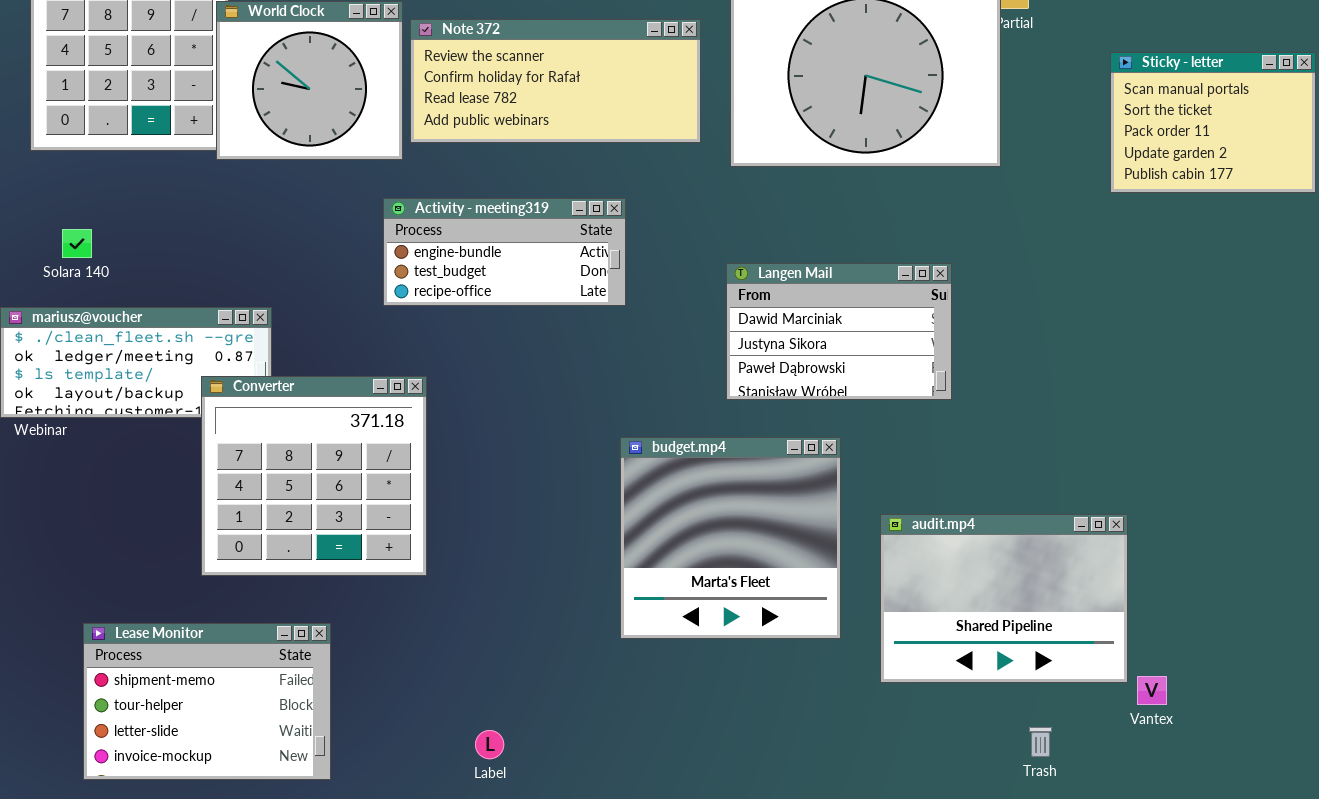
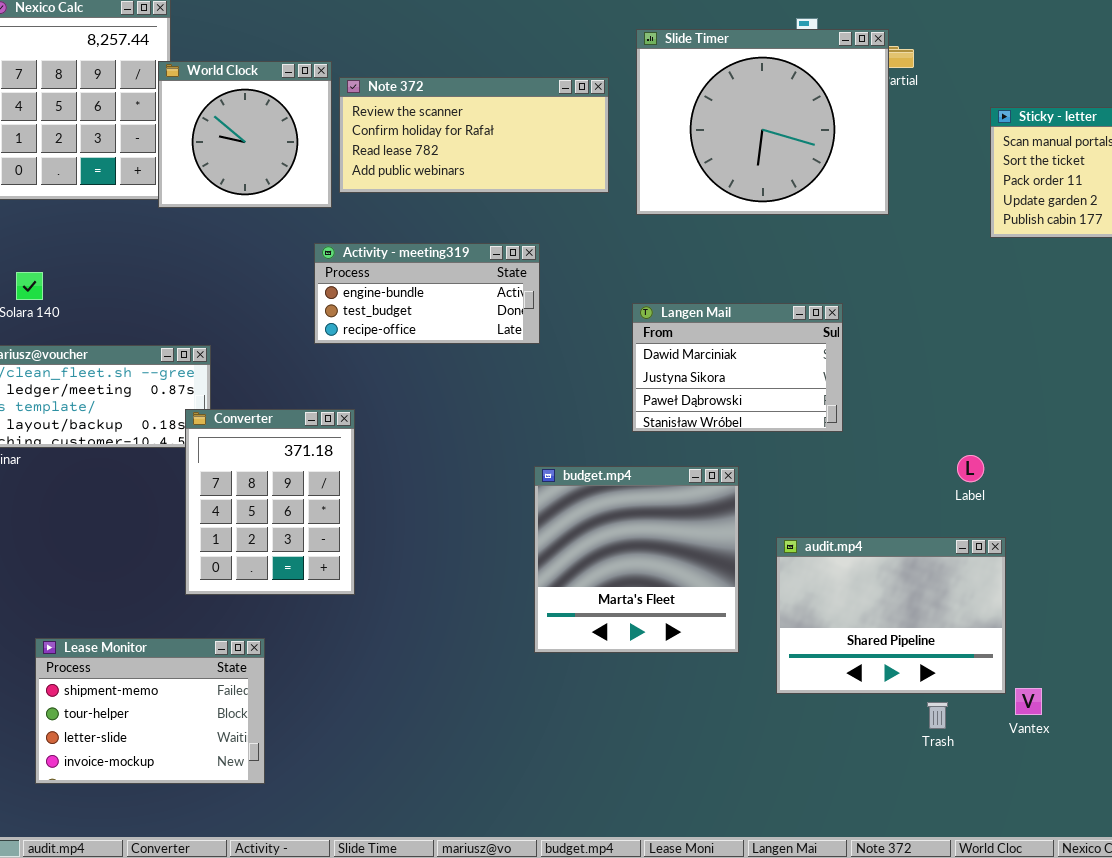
Converter: [201,376,427,576] -> [185,409,355,595], resized
Trash: [1029,727,1052,757] -> [927,702,948,729], moved
Label: [475,730,504,759] -> [957,455,984,482], moved

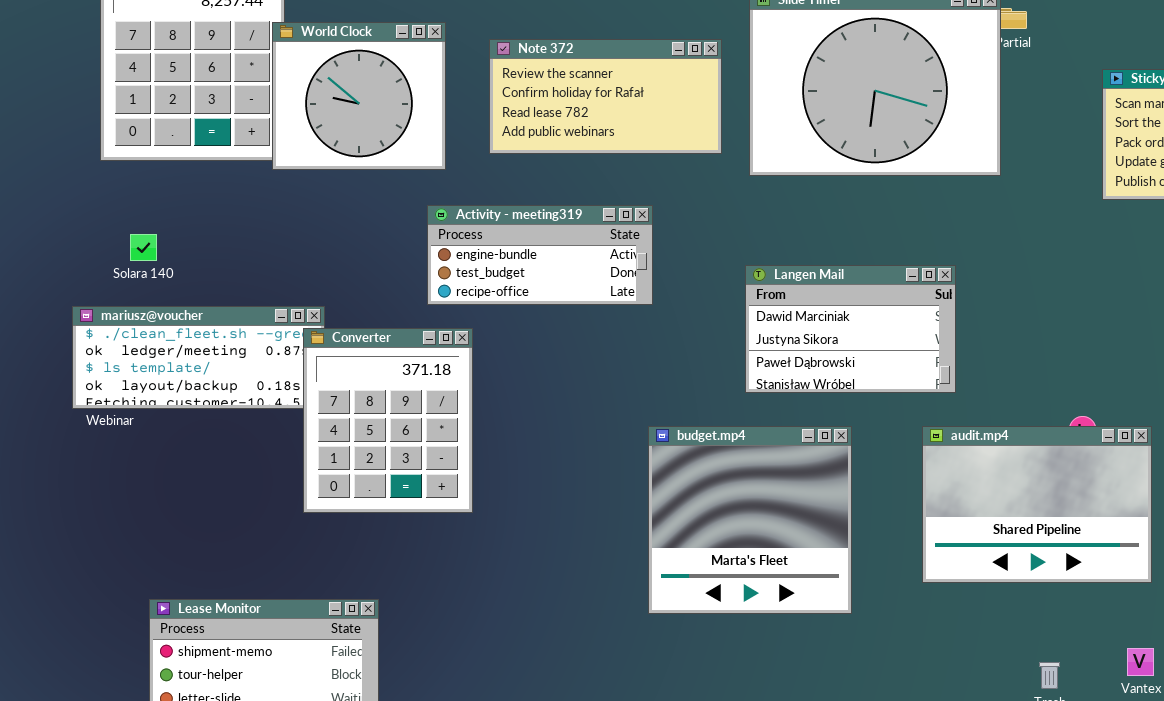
Note 372: [339,77,609,193] -> [489,39,722,154], resized
Converter: [185,409,355,595] -> [303,328,473,513], moved
audit.mp4: [776,537,1006,694] -> [922,426,1152,583], moved

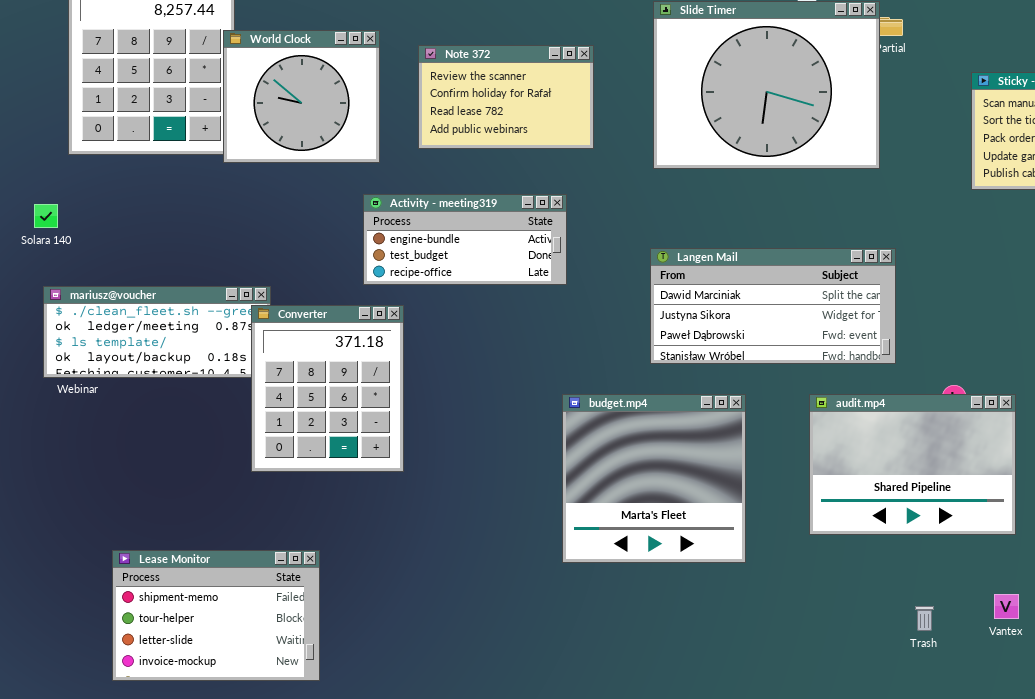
Note 372: [489,39,722,154] -> [418,45,594,149], resized
Solara 140: [130,234,157,261] -> [34,204,58,228], moved
Langen Mail: [745,265,956,393] -> [650,248,896,364], resized

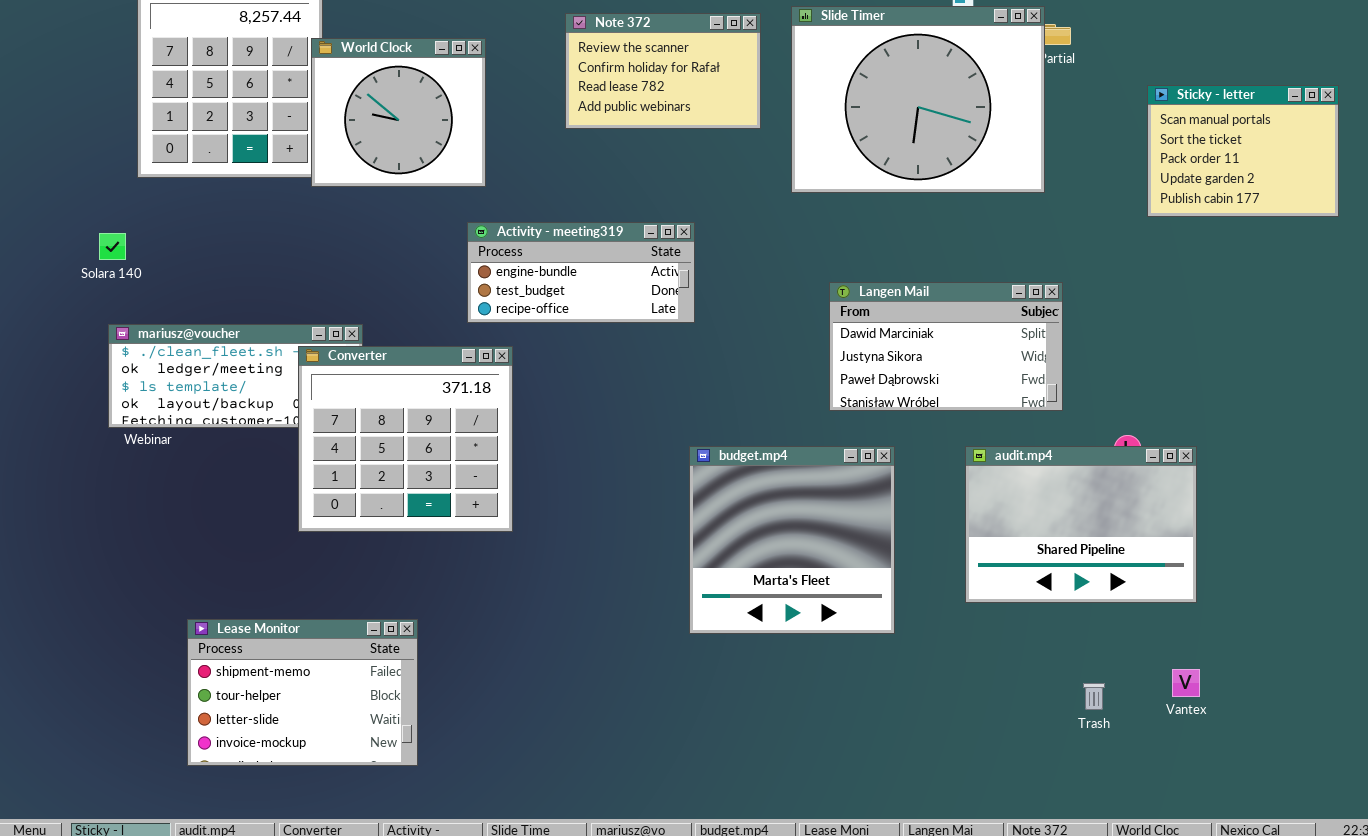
Note 372: [418,45,594,149] -> [565,13,761,129], moved
Langen Mail: [650,248,896,364] -> [829,282,1063,411], resized
Converter: [251,305,404,472] -> [298,346,513,532], resized

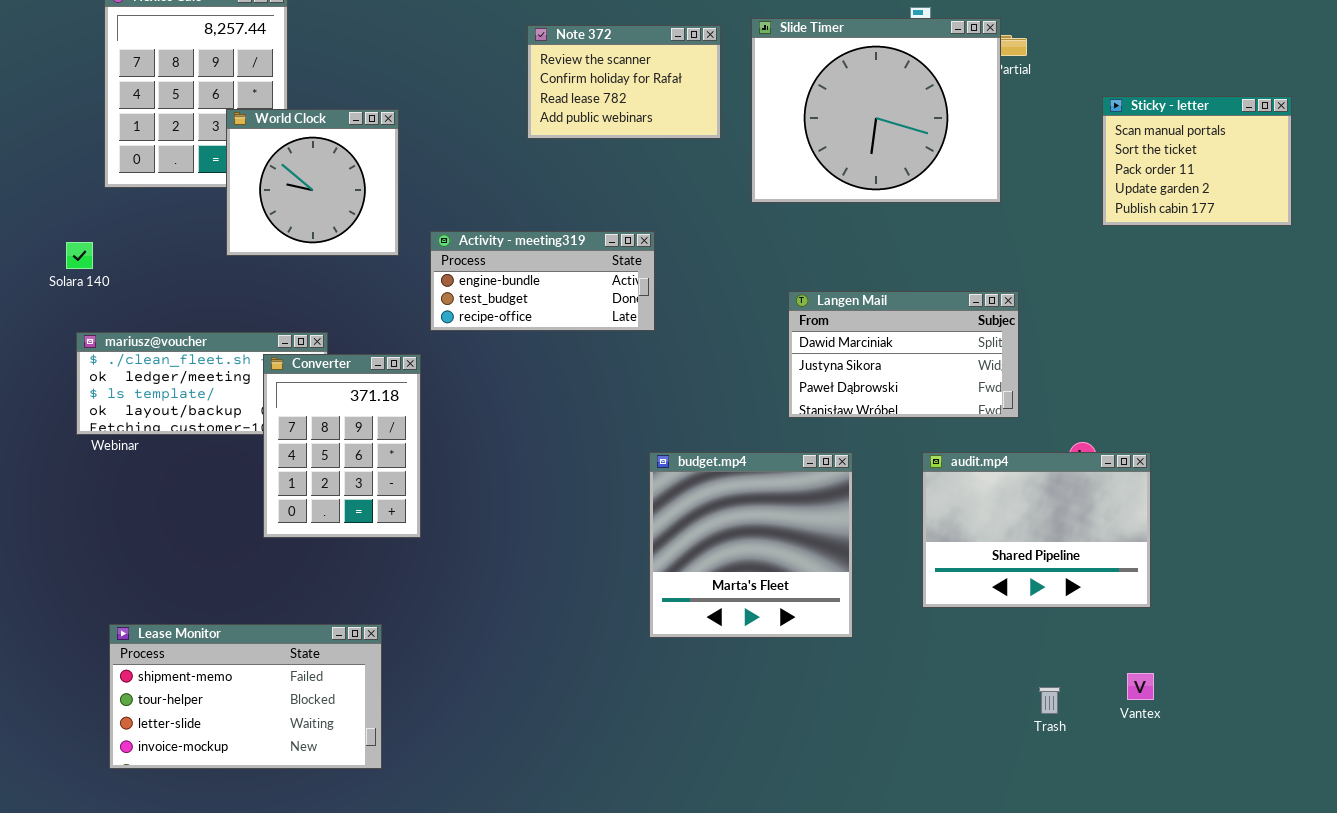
World Clock: [311,38,486,187] -> [226,109,399,256], moved
Converter: [298,346,513,532] -> [263,354,421,538], resized
Lease Monitor: [187,619,418,766] -> [109,624,382,769], resized

